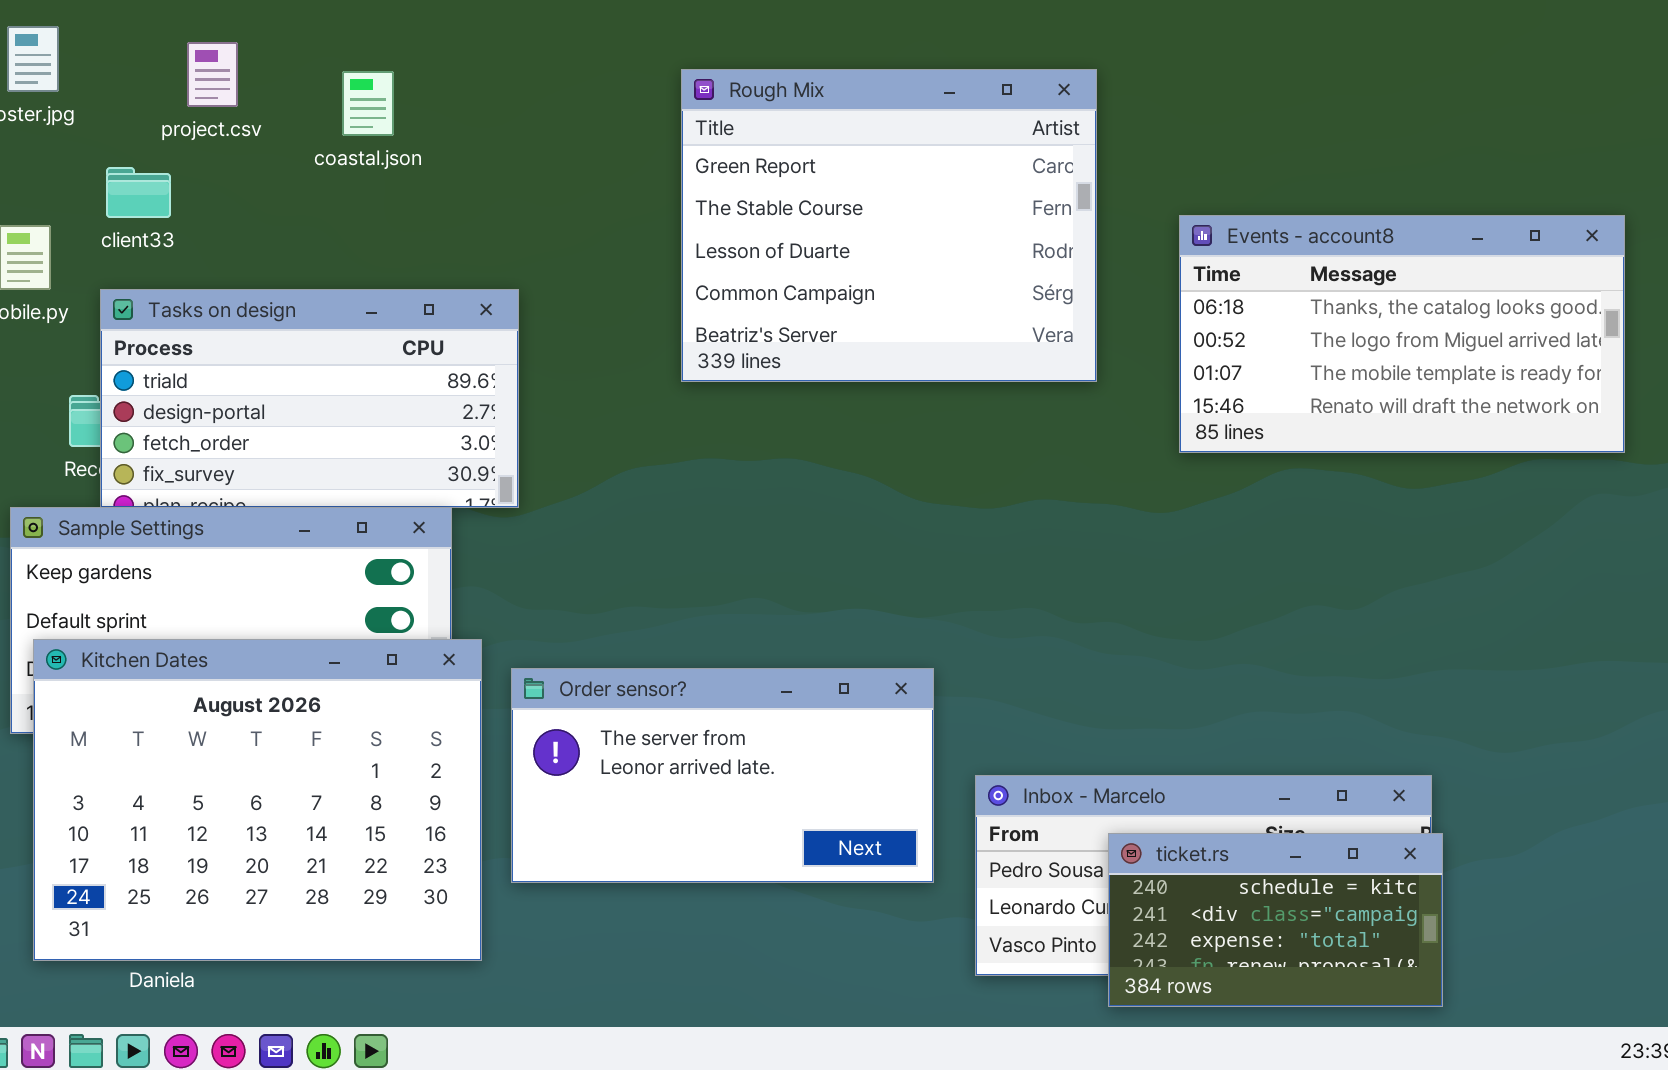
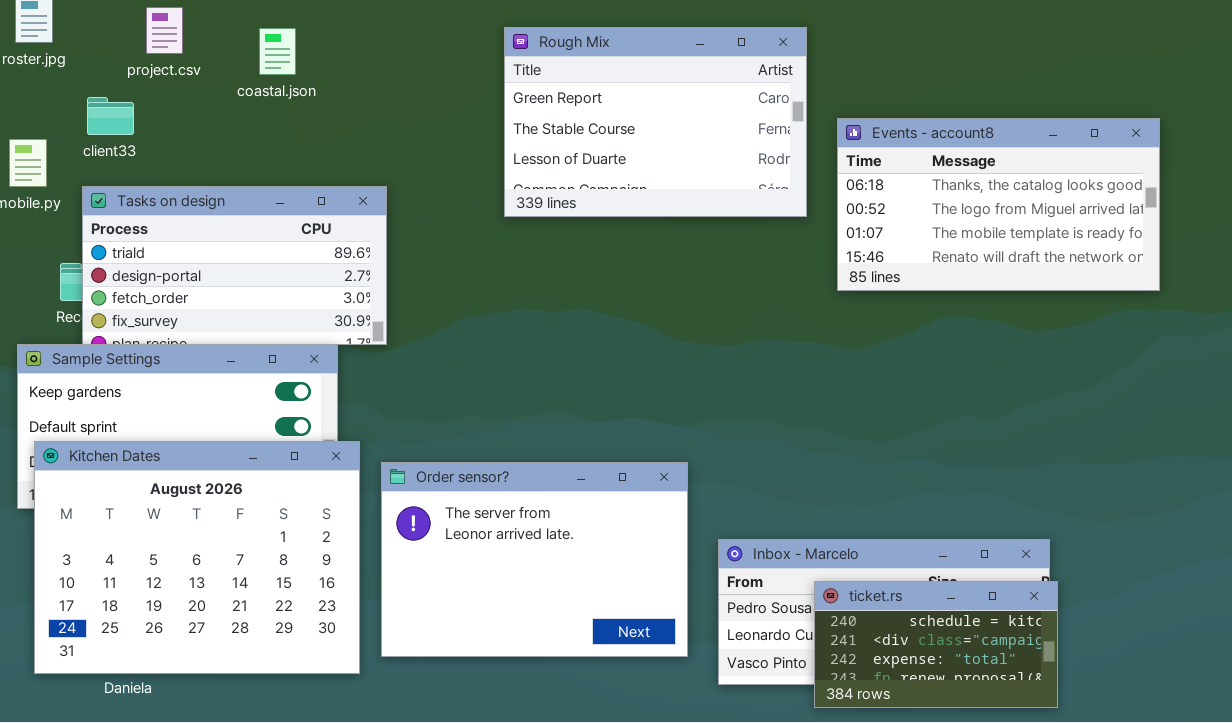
Rough Mix: [681,69,1097,382] -> [504,27,807,217], resized
Events - account8: [1179,215,1625,453] -> [837,118,1160,291], moved
Order sensor?: [511,668,934,883] -> [381,462,688,657], resized

